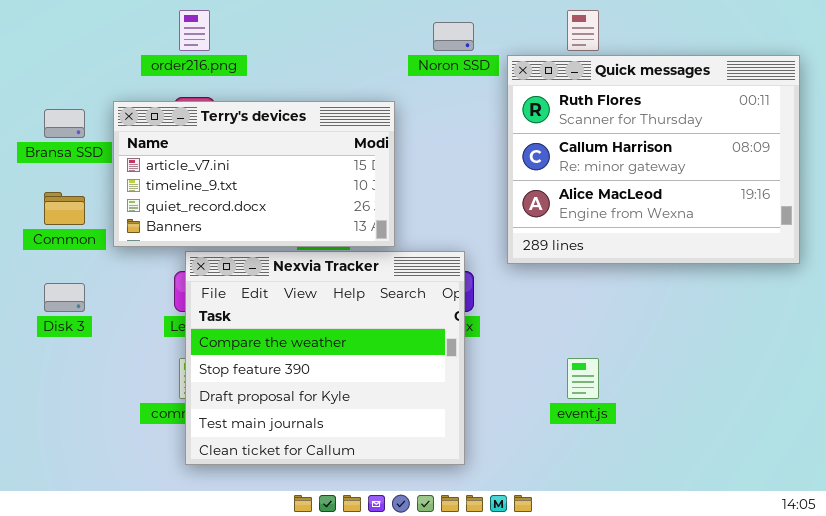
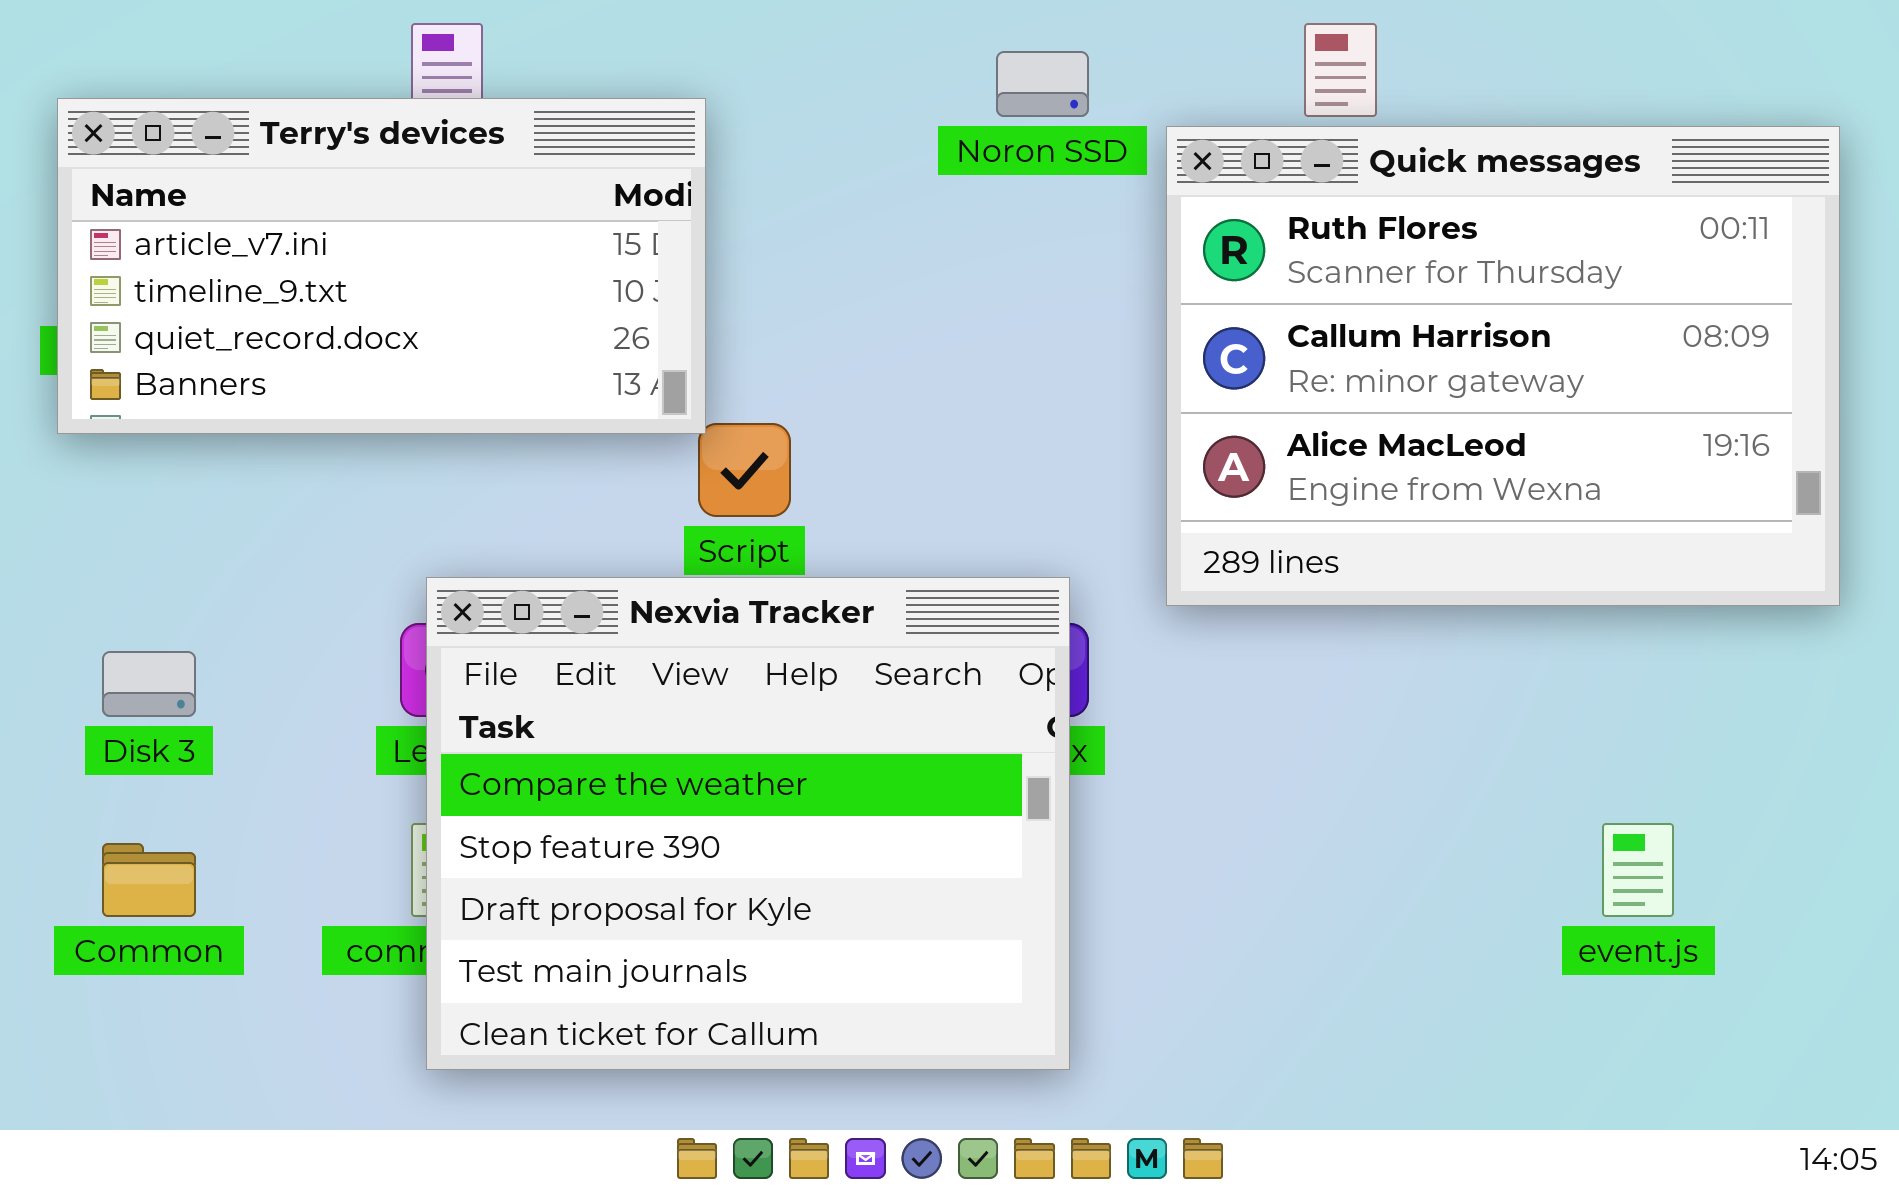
Terry's devices: [113,101,395,247] -> [57,98,706,434], moved
Common: [44,192,85,225] -> [102,843,196,917], moved
event.js: [567,358,599,399] -> [1602,823,1674,917], moved

